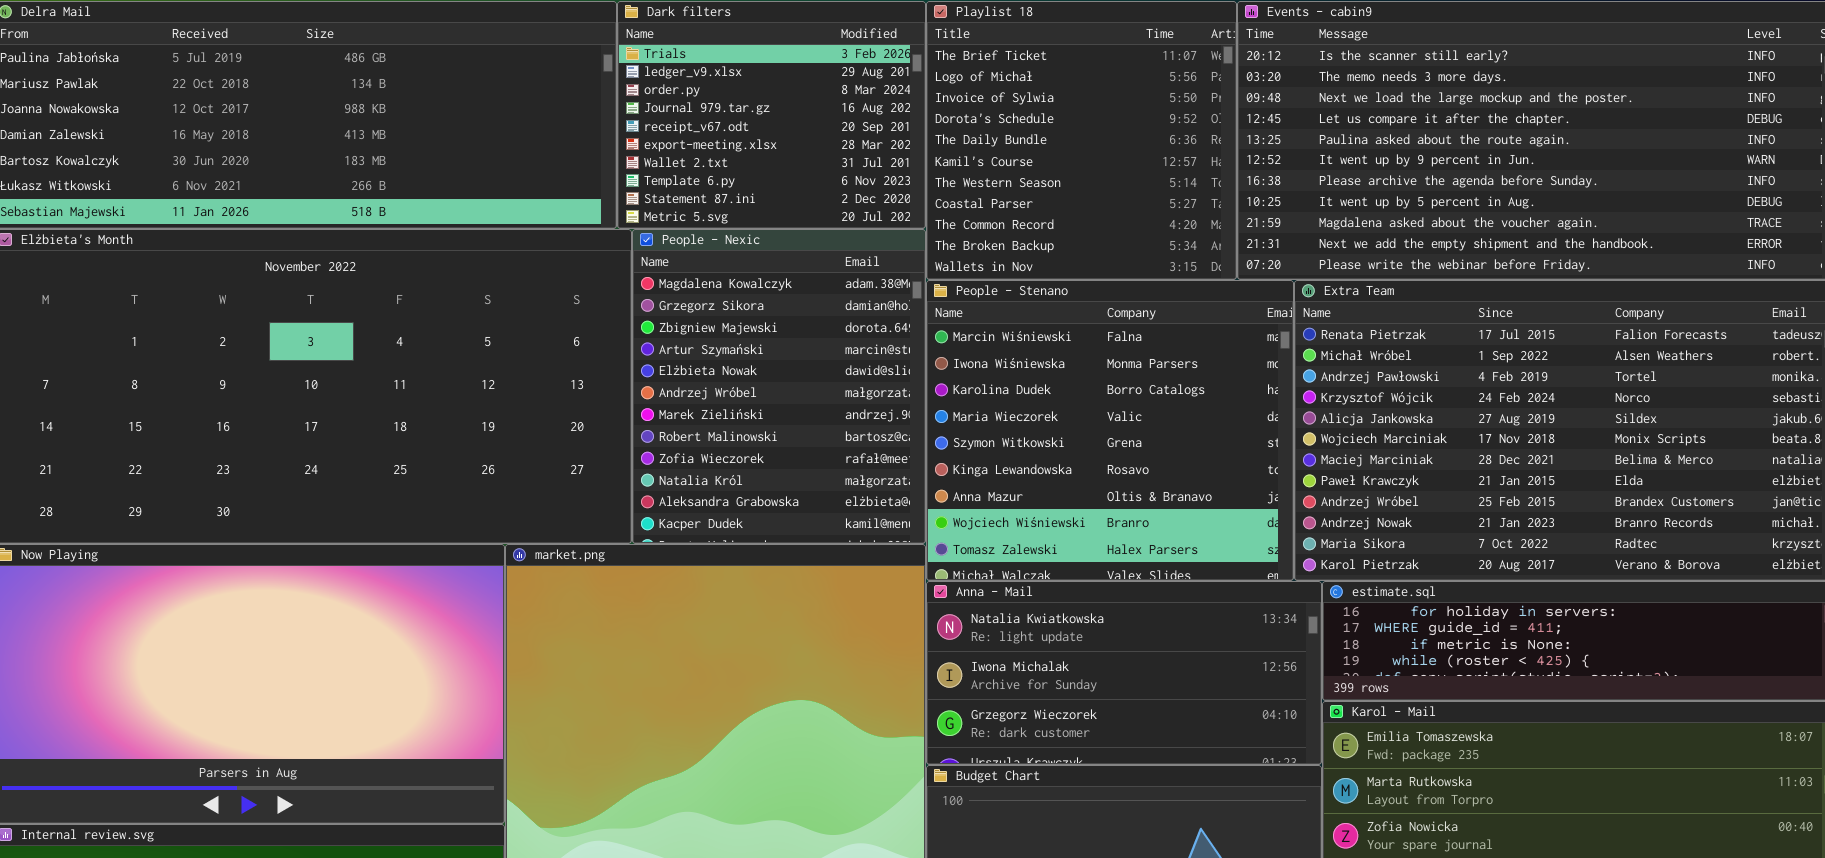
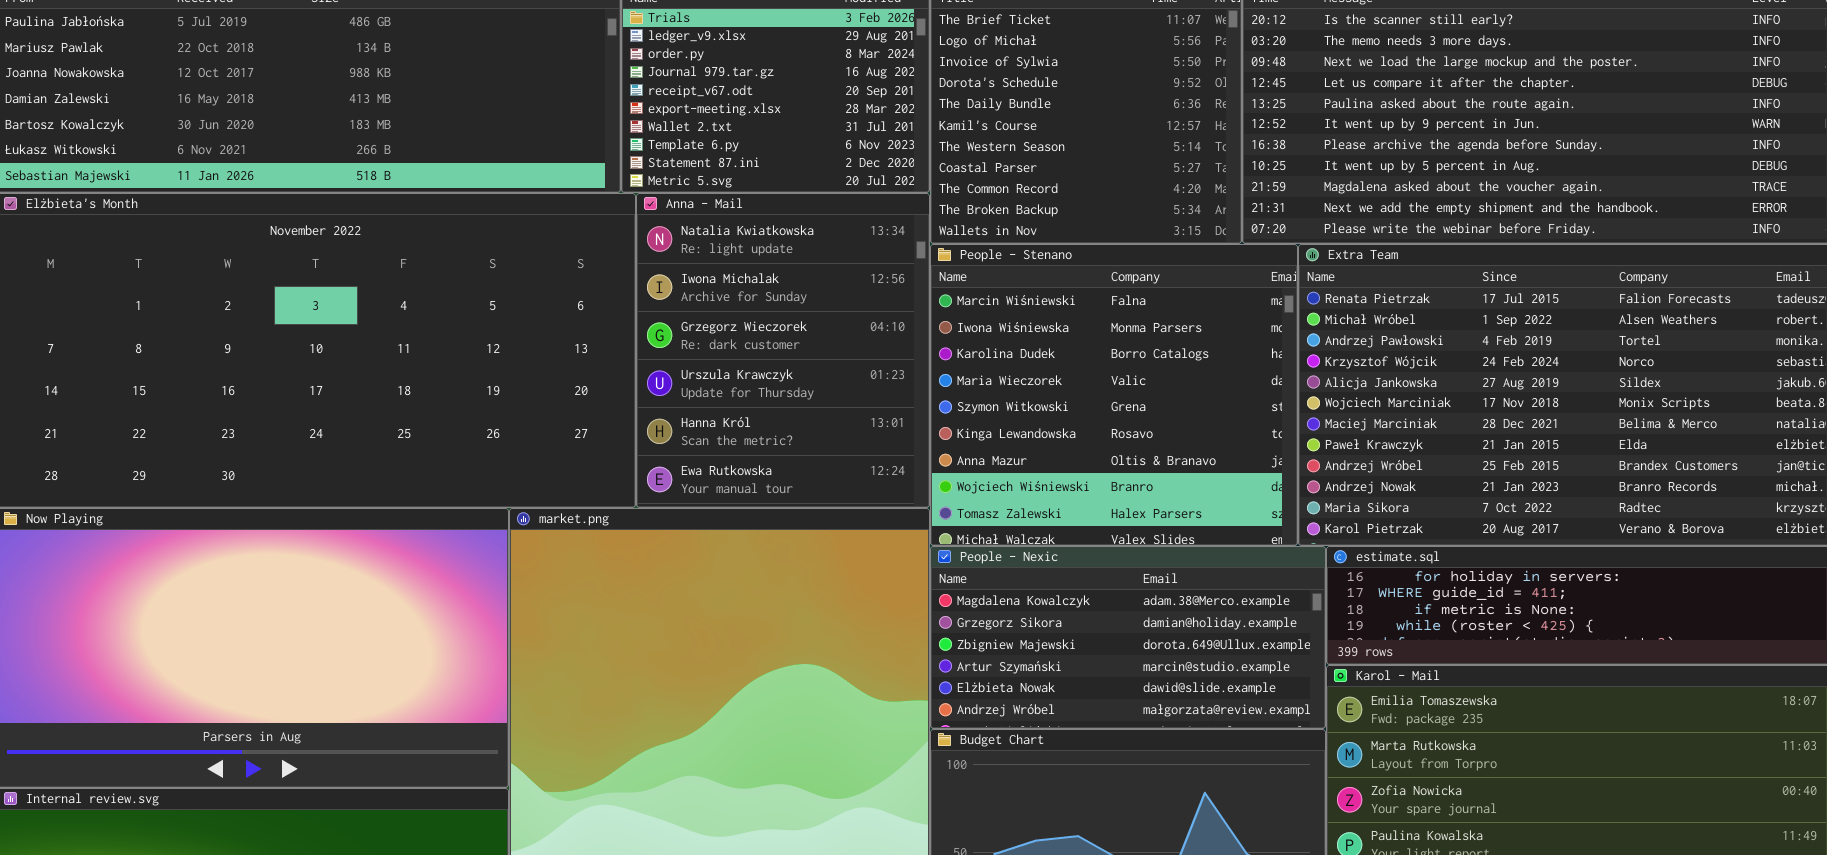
People - Nexic: [632,229,926,544] -> [930,546,1326,729], moved, resized
Anna - Mail: [926,581,1322,765] -> [636,193,930,508], moved, resized

